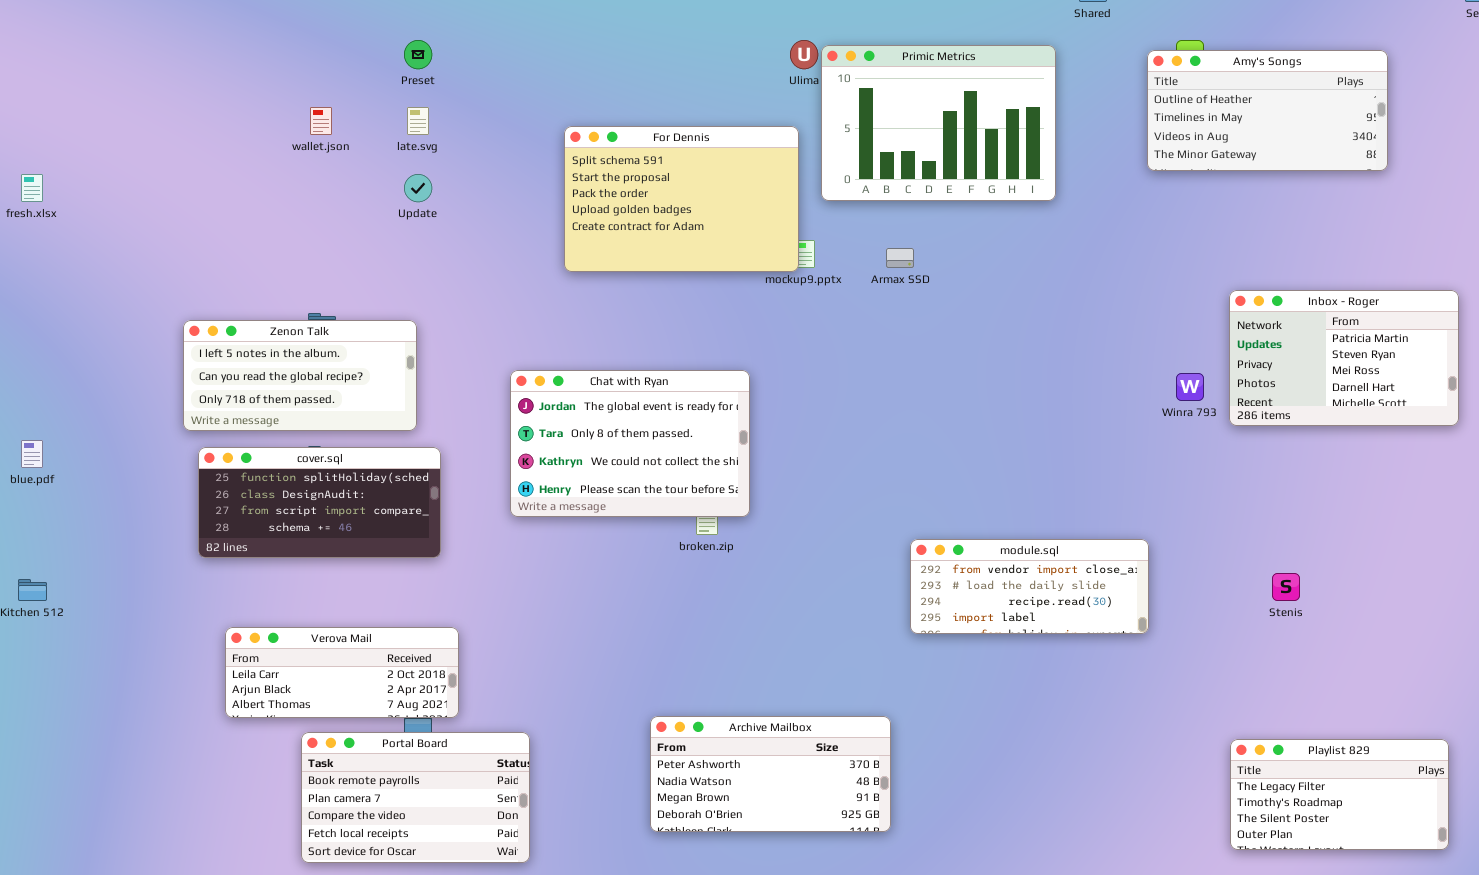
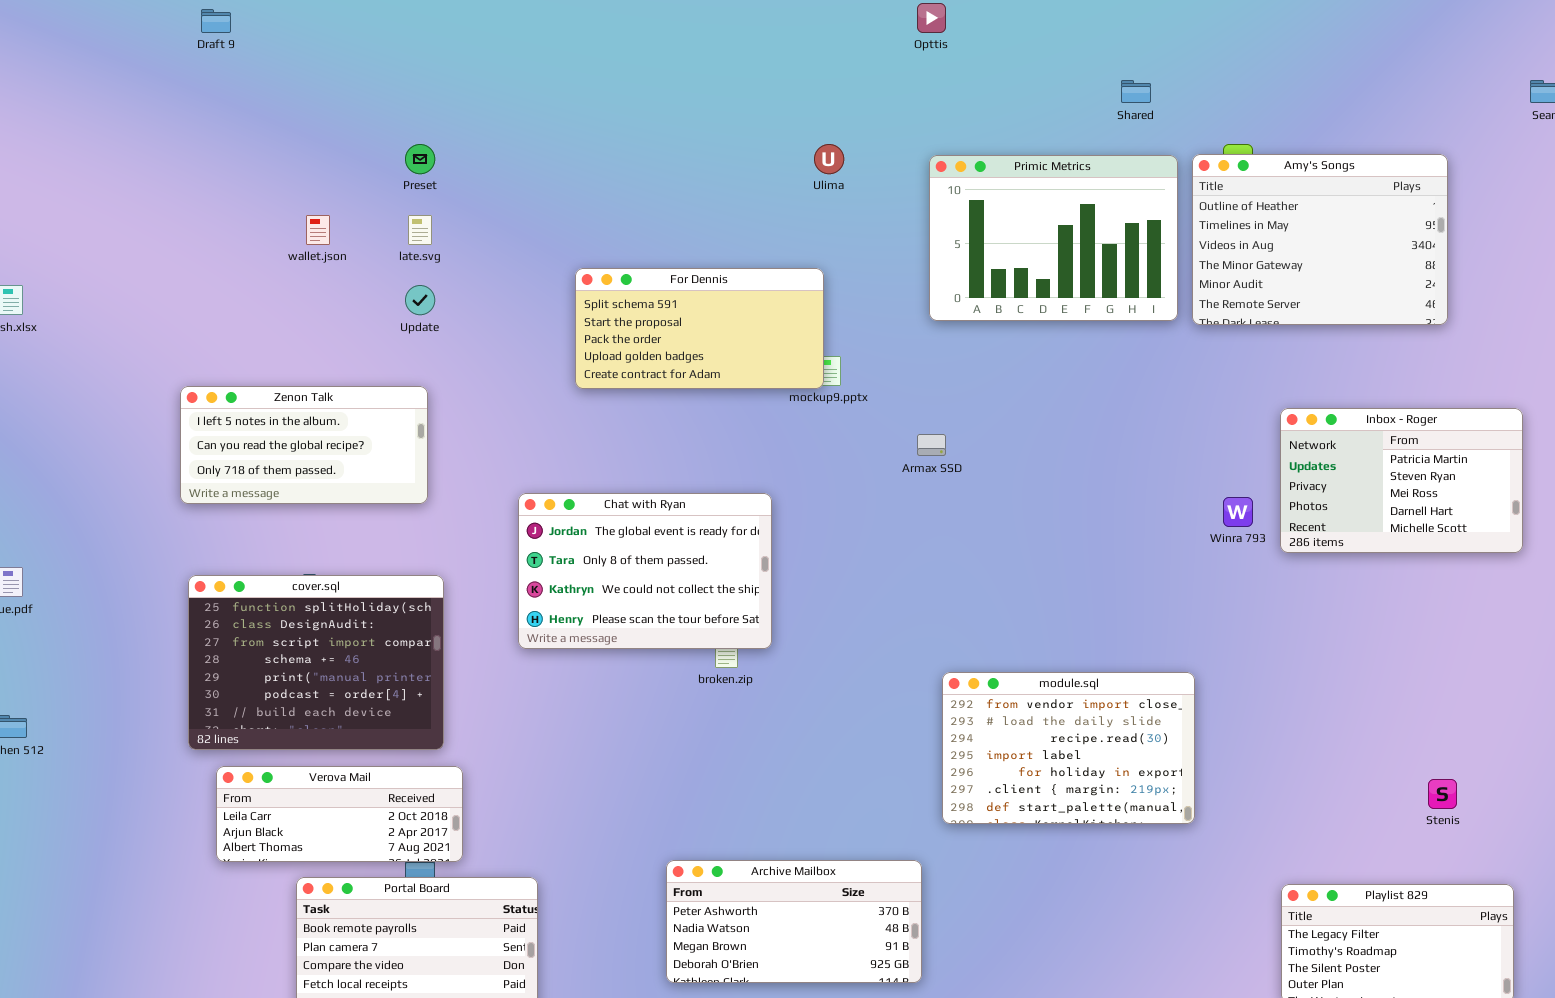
Primic Metrics: [821,45,1056,201] -> [929,155,1178,321], moved
Amy's Songs: [1147,50,1388,171] -> [1192,154,1448,325], resized
For Dennis: [564,126,799,272] -> [575,268,824,389], resized
Armax SSD: [886,248,914,268] -> [917,434,946,456], moved
Zenon Talk: [183,320,417,431] -> [180,386,428,504], moved
cover.sql: [198,447,441,558] -> [188,575,444,750], resized
module.sql: [910,539,1149,634] -> [942,672,1195,824], resized
Stenis: [1272,573,1300,601] -> [1428,779,1457,809], moved

